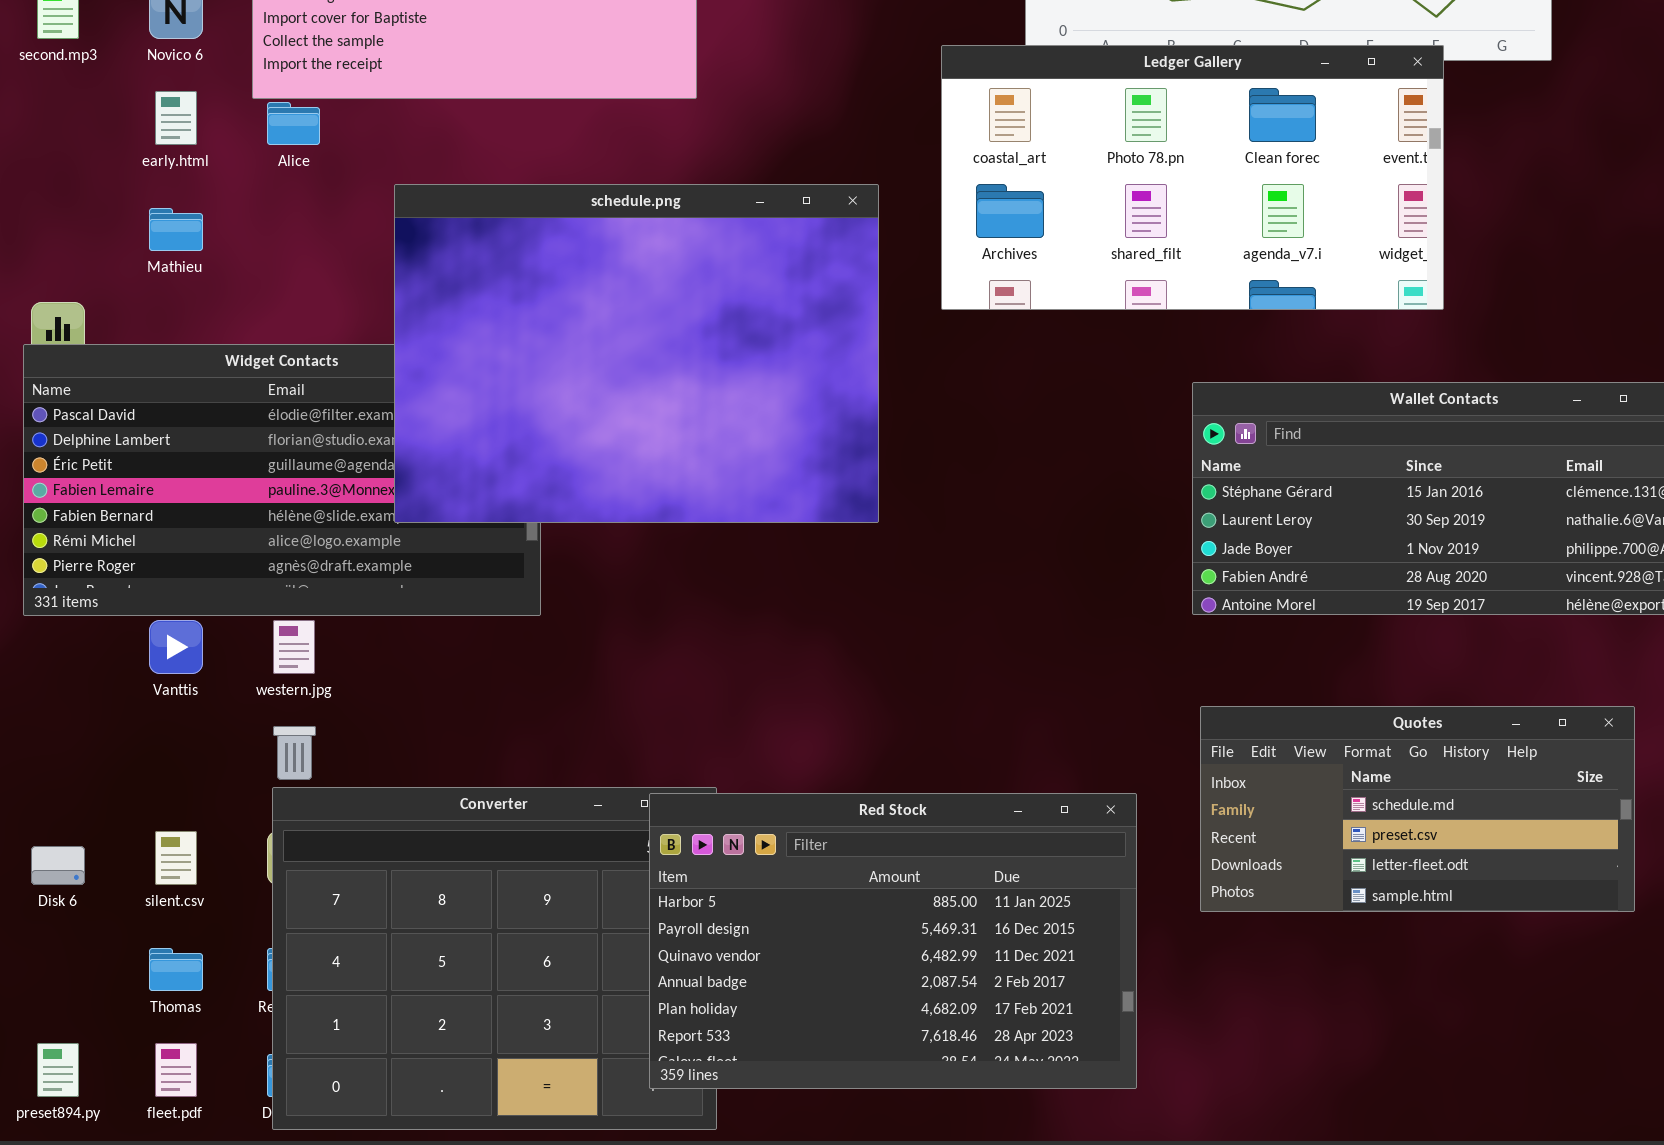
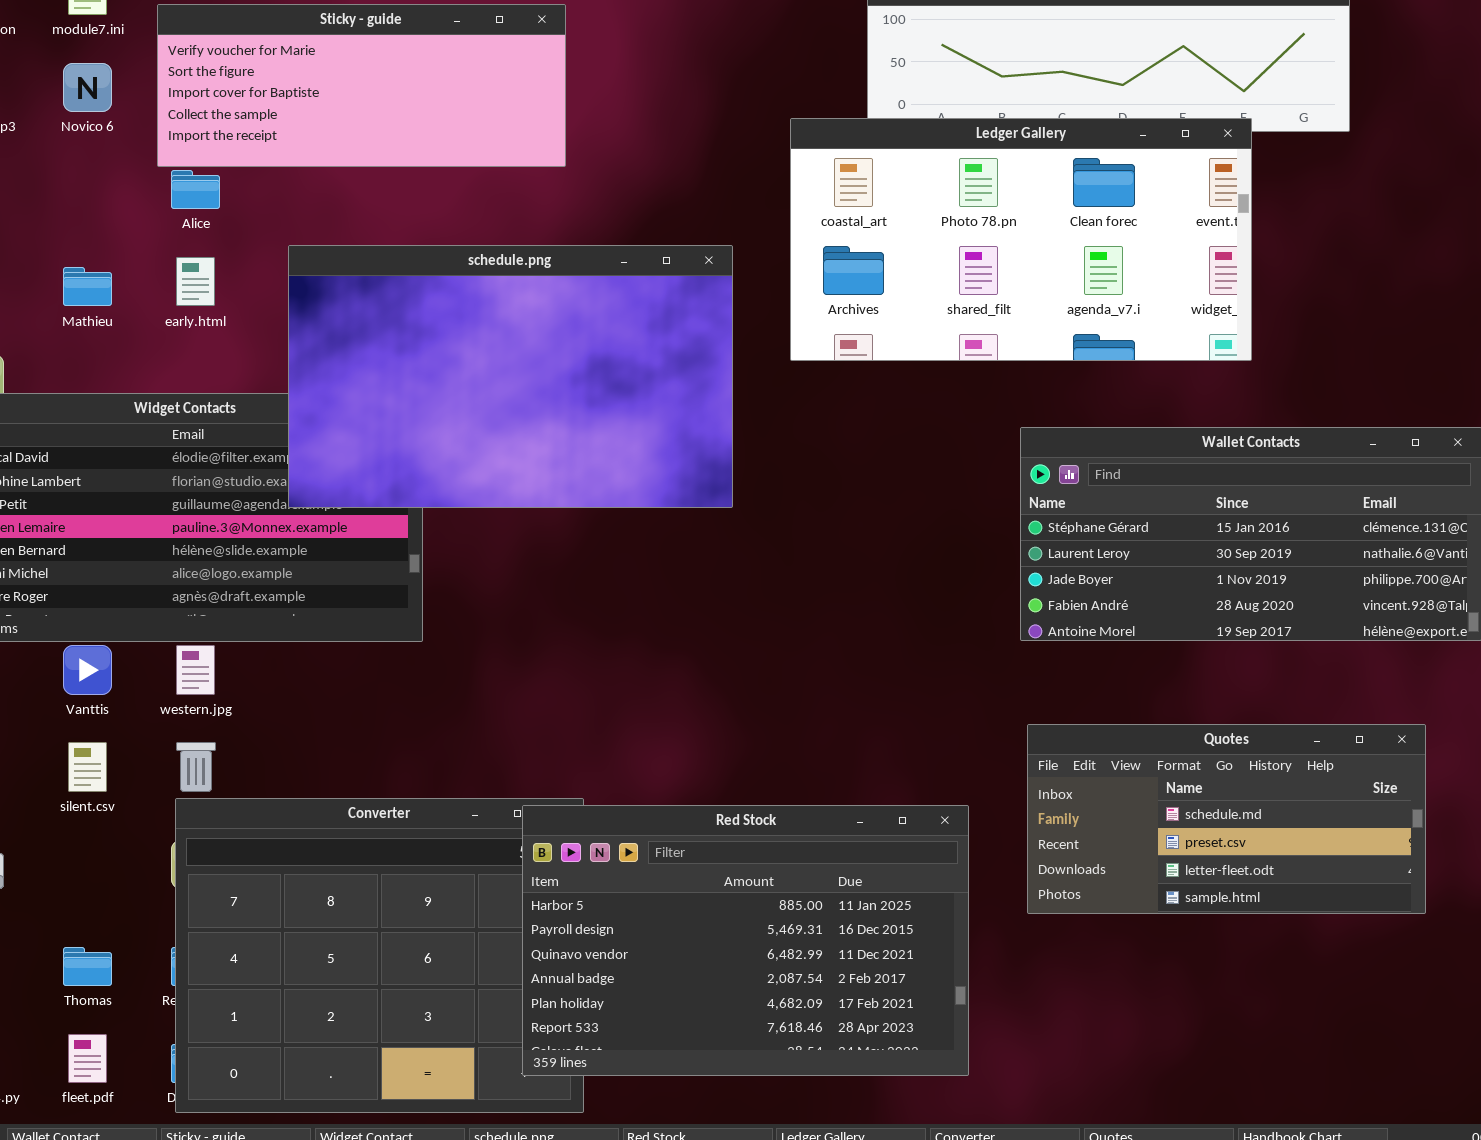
early.html: [155,91,197,145] -> [176,257,215,306], moved
schedule.png: [394,184,879,523] -> [288,245,733,508], resized
silent.csv: [155,831,197,885] -> [68,742,107,792], moved

